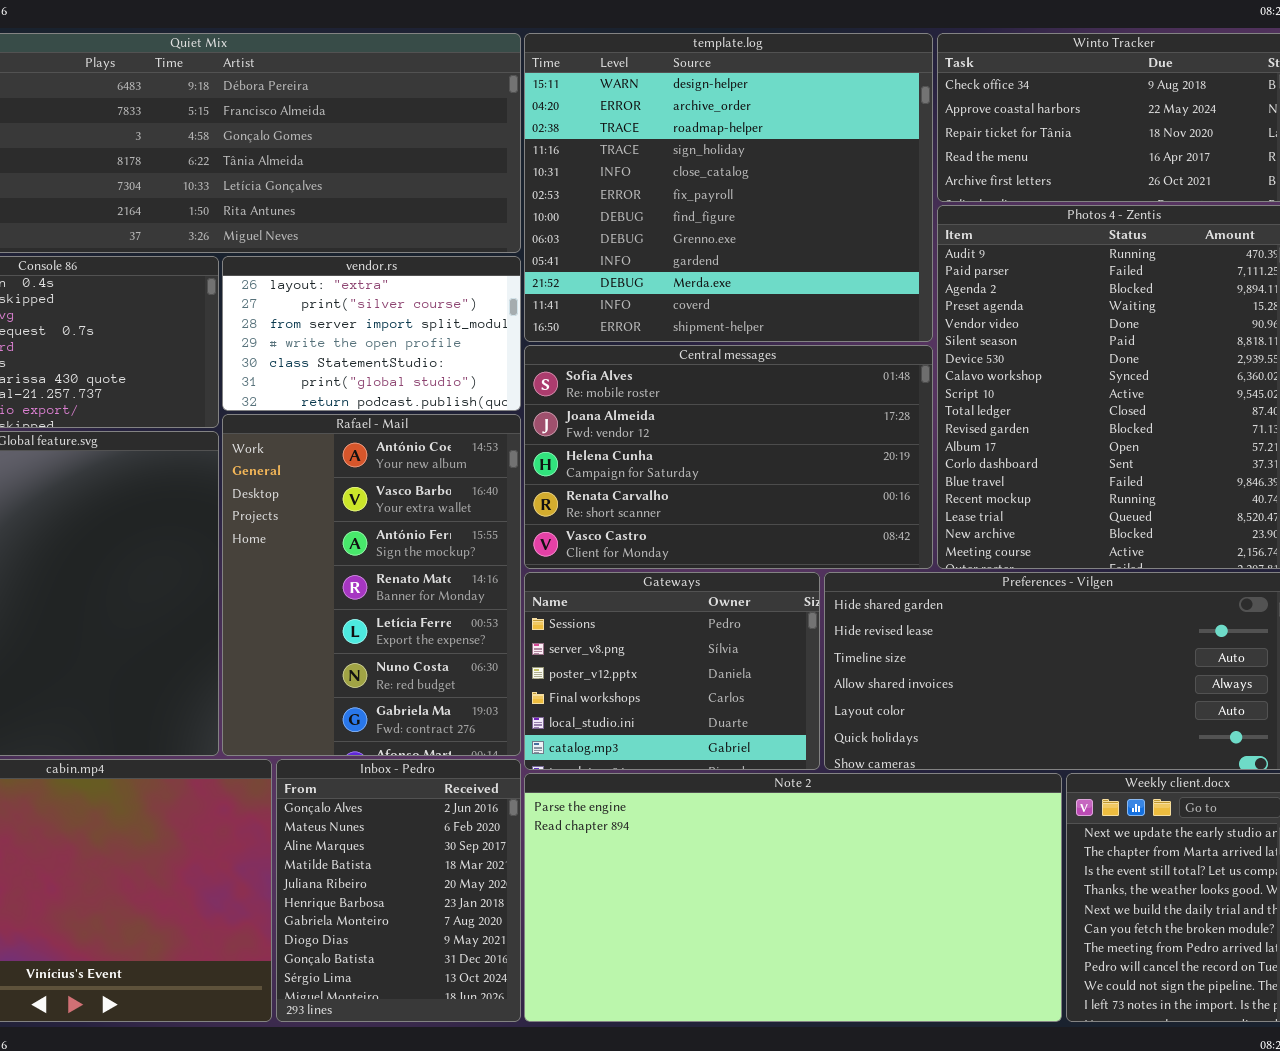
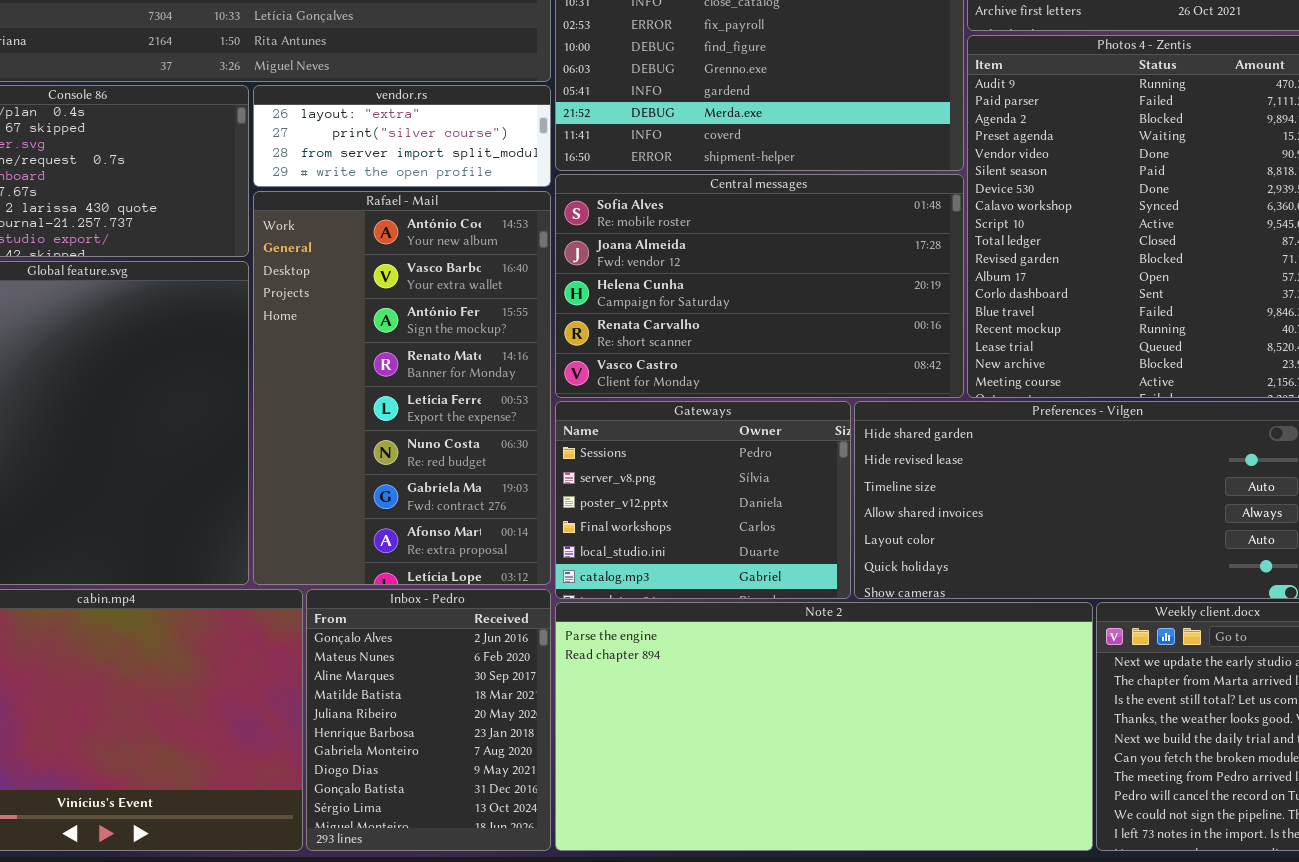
vendor.rs: [222,256,521,411] -> [253,85,551,187], resized
Rafael - Mail: [222,414,521,756] -> [253,191,551,585], resized

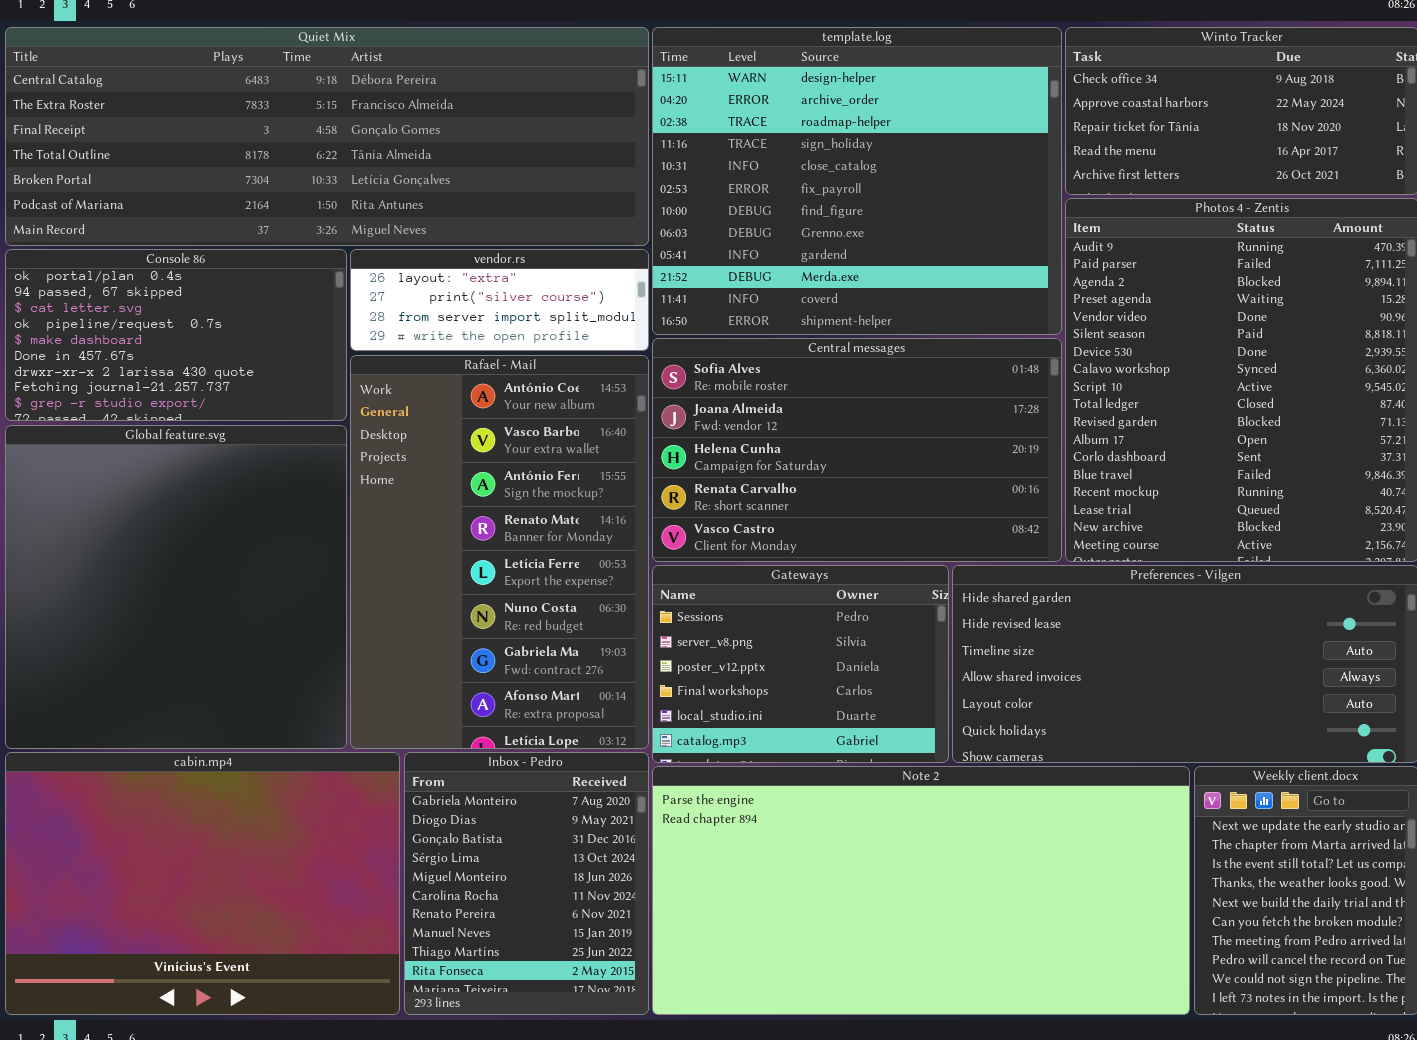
Inbox - Pedro: [306,589,551,851] -> [404,752,649,1015], scrolled down 6 rows

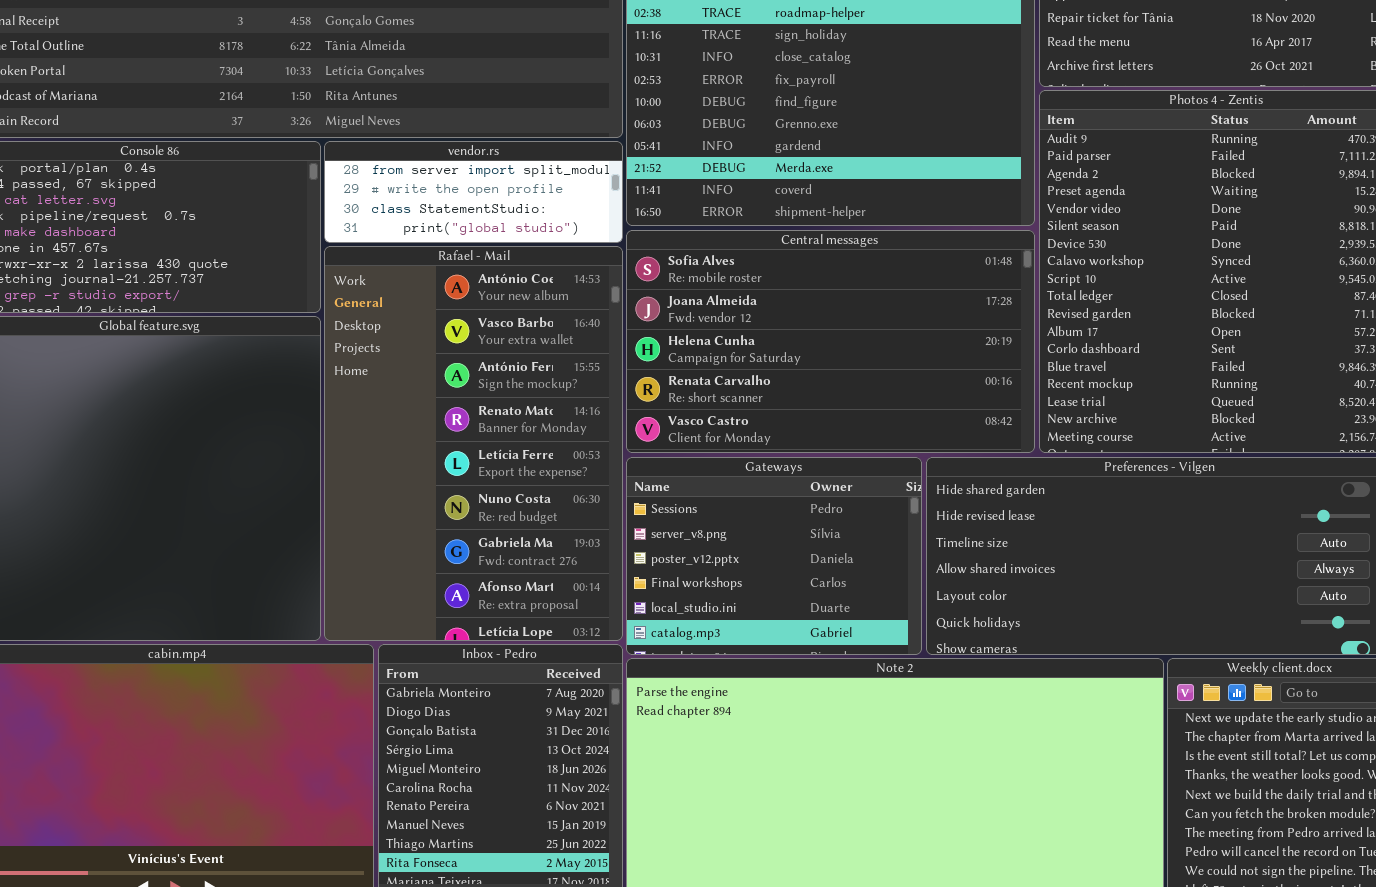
vendor.rs: [350,249,649,351] -> [324,141,623,243], scrolled down 2 rows

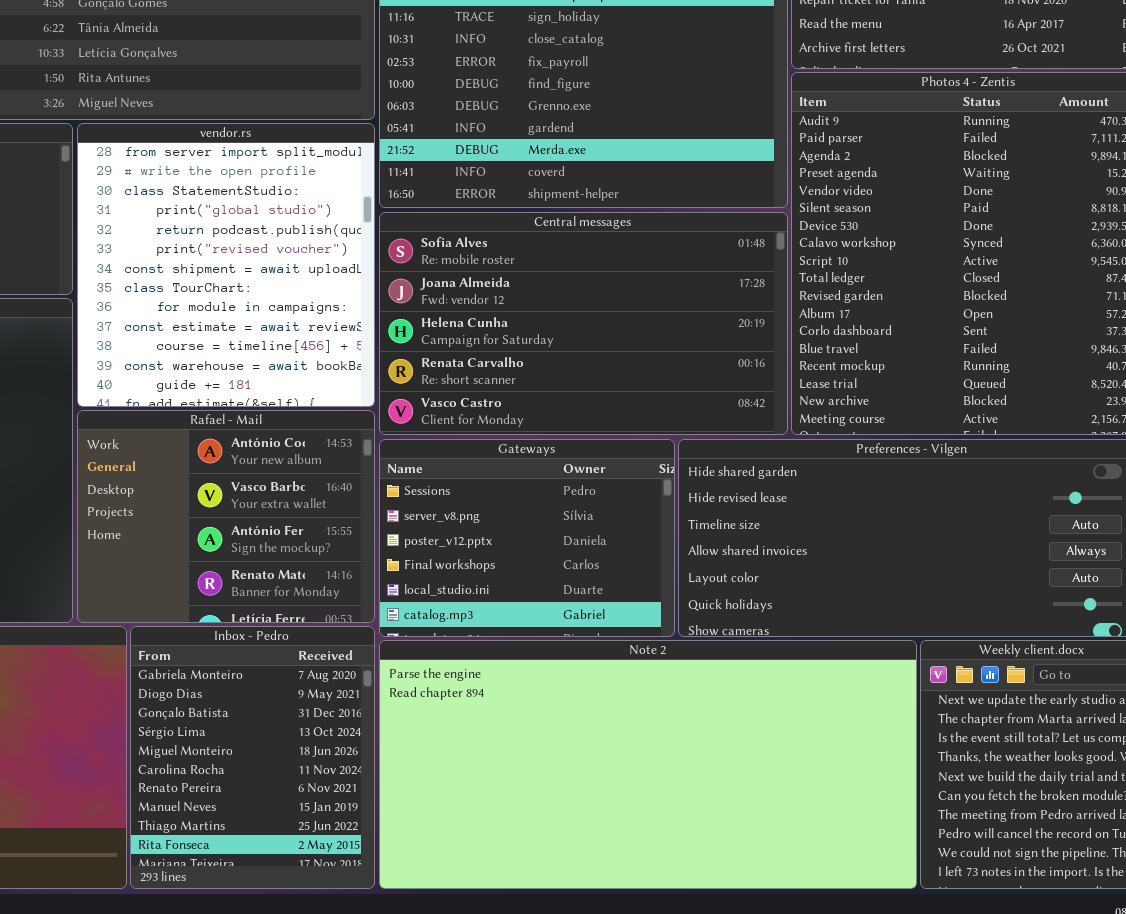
vendor.rs: [324,141,623,243] -> [77,123,375,407], resized
Rafael - Mail: [324,246,623,641] -> [77,410,375,623], resized

